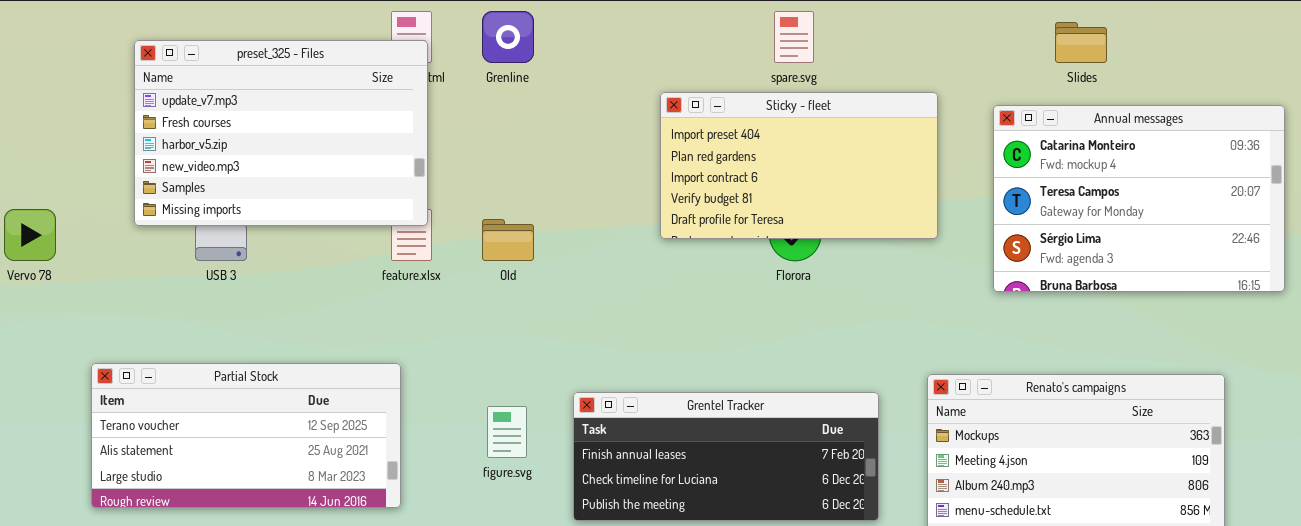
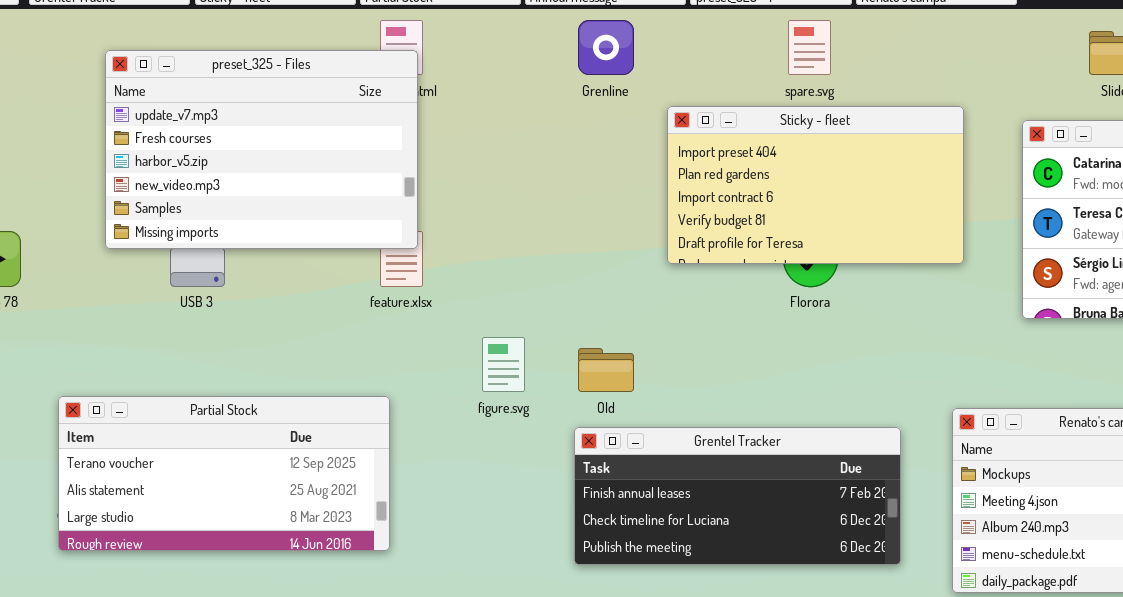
Grenline: [482,11,534,63] -> [578,20,634,75], moved
Old: [482,219,534,261] -> [578,348,634,392], moved
figure.svg: [487,406,527,458] -> [482,337,525,392], moved

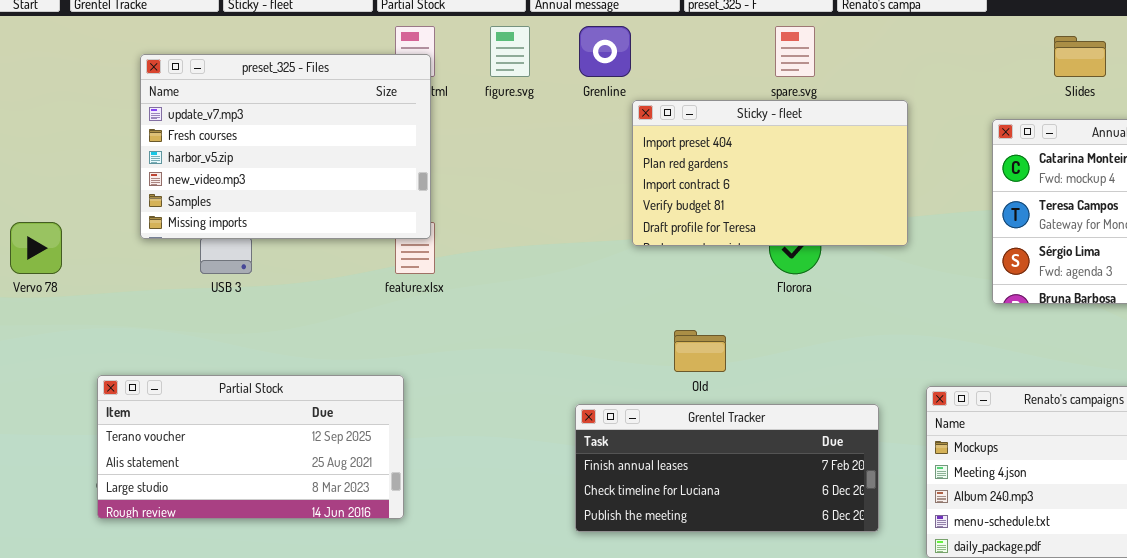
Sticky - fleet: [667,106,964,264] -> [632,100,908,246], moved
figure.svg: [482,337,525,392] -> [490,26,530,77], moved
Old: [578,348,634,392] -> [674,330,726,372], moved

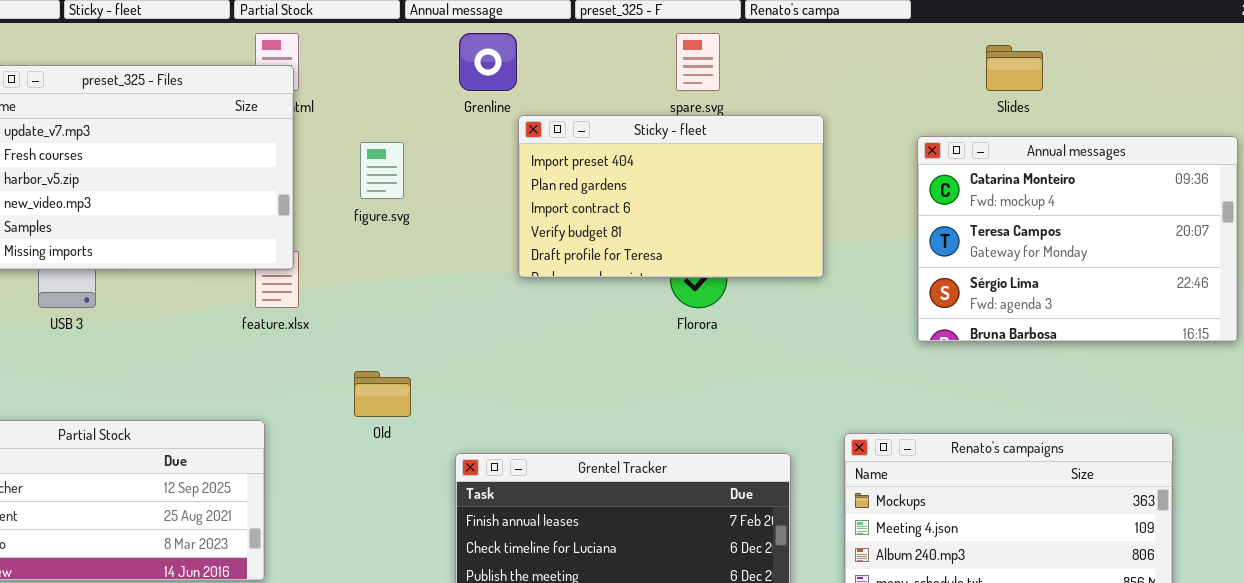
figure.svg: [490,26,530,77] -> [360,142,404,199], moved
Old: [674,330,726,372] -> [354,371,411,417], moved

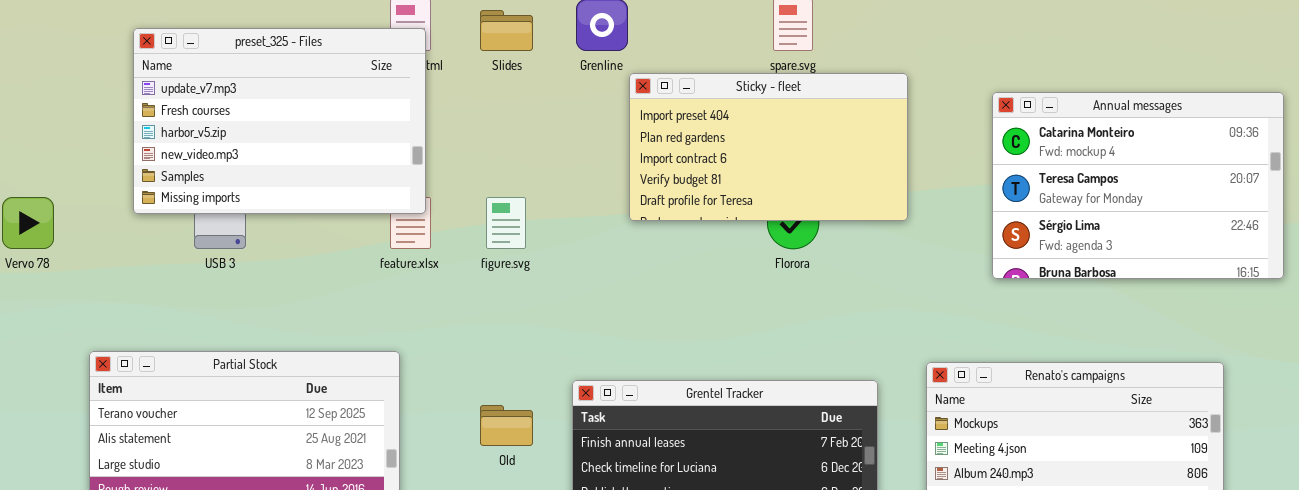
Slides: [986,45,1043,91] -> [480,10,533,51], moved
figure.svg: [360,142,404,199] -> [486,197,526,249], moved
Old: [354,371,411,417] -> [480,405,533,446], moved

